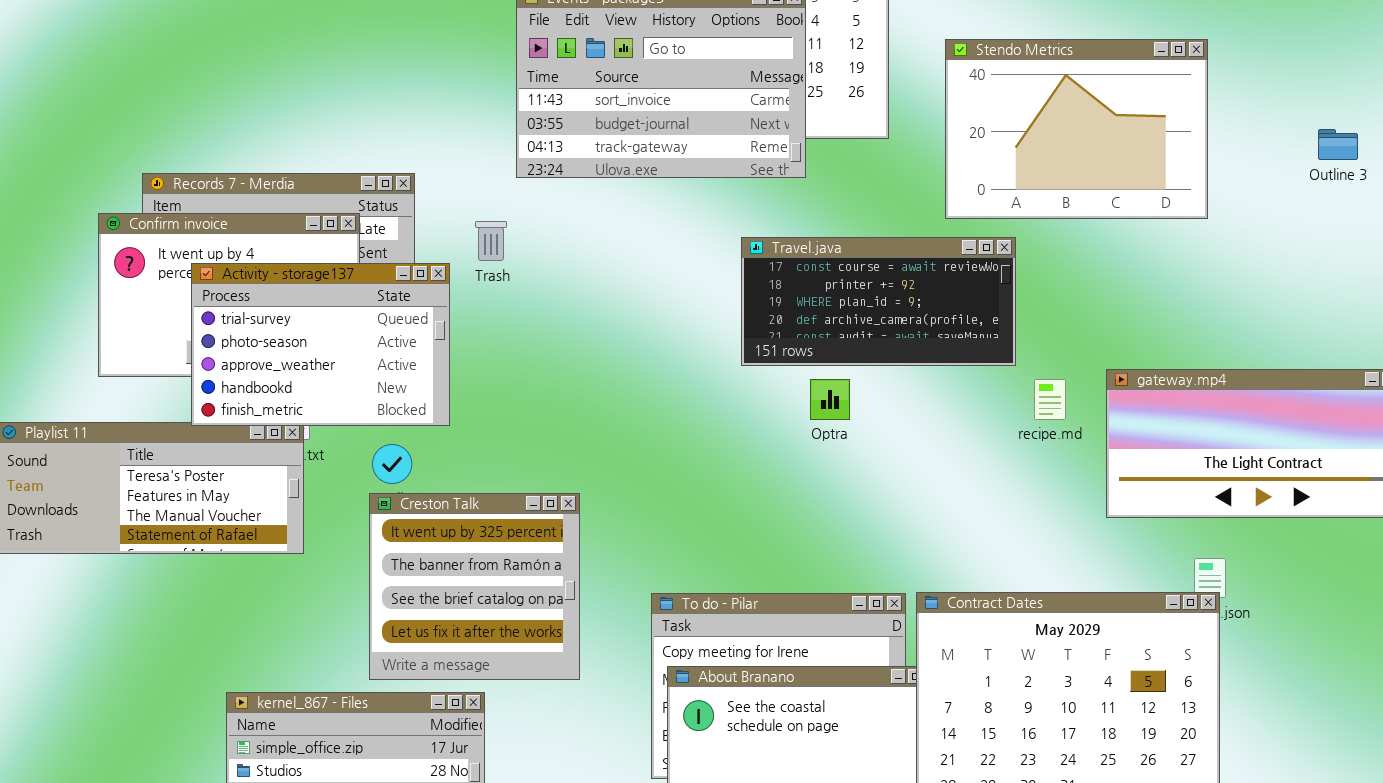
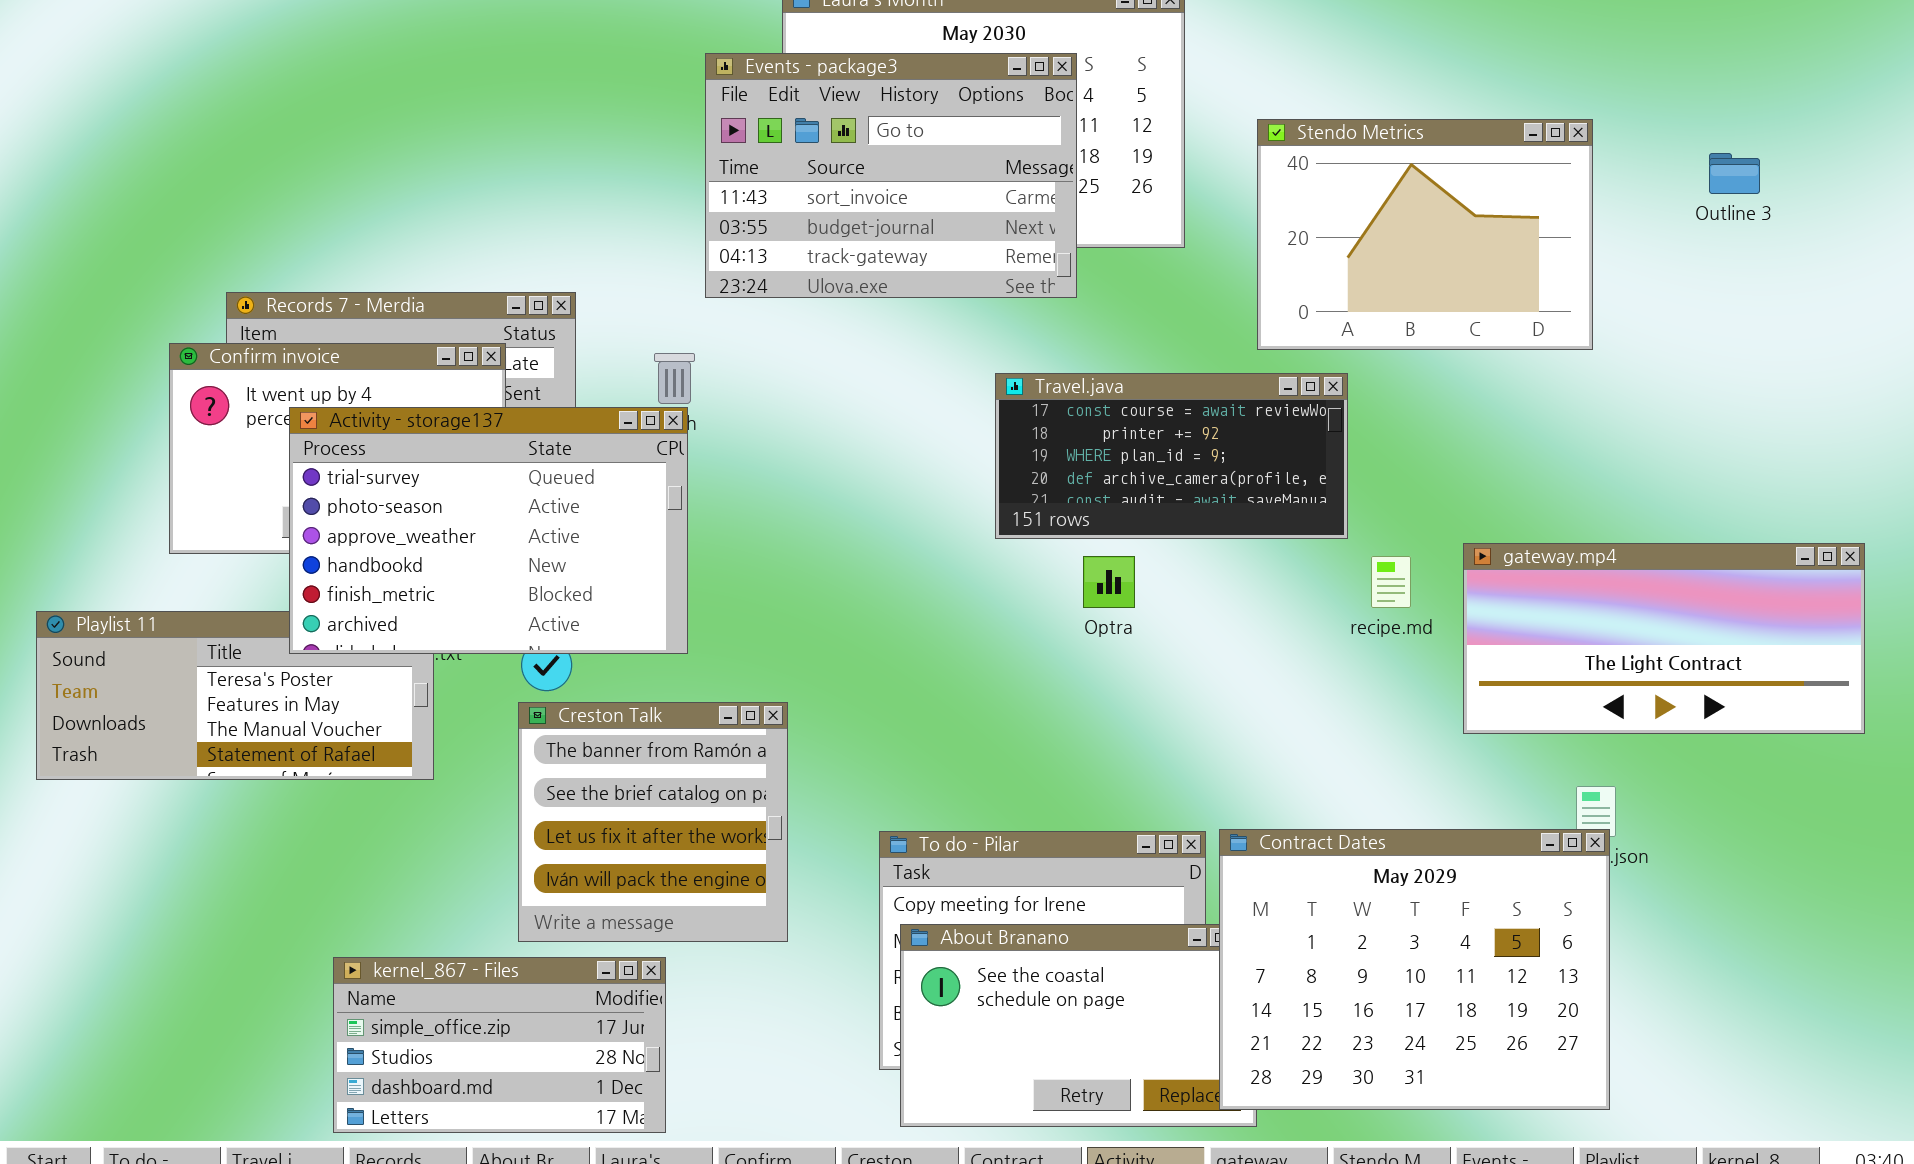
Outline 3: [1318,129,1358,160] -> [1709,153,1760,194], moved
Activity - storage137: [191,263,450,426] -> [289,407,688,654], resized
Creston Talk: [369,493,580,680] -> [518,702,788,942], scrolled down 1 row

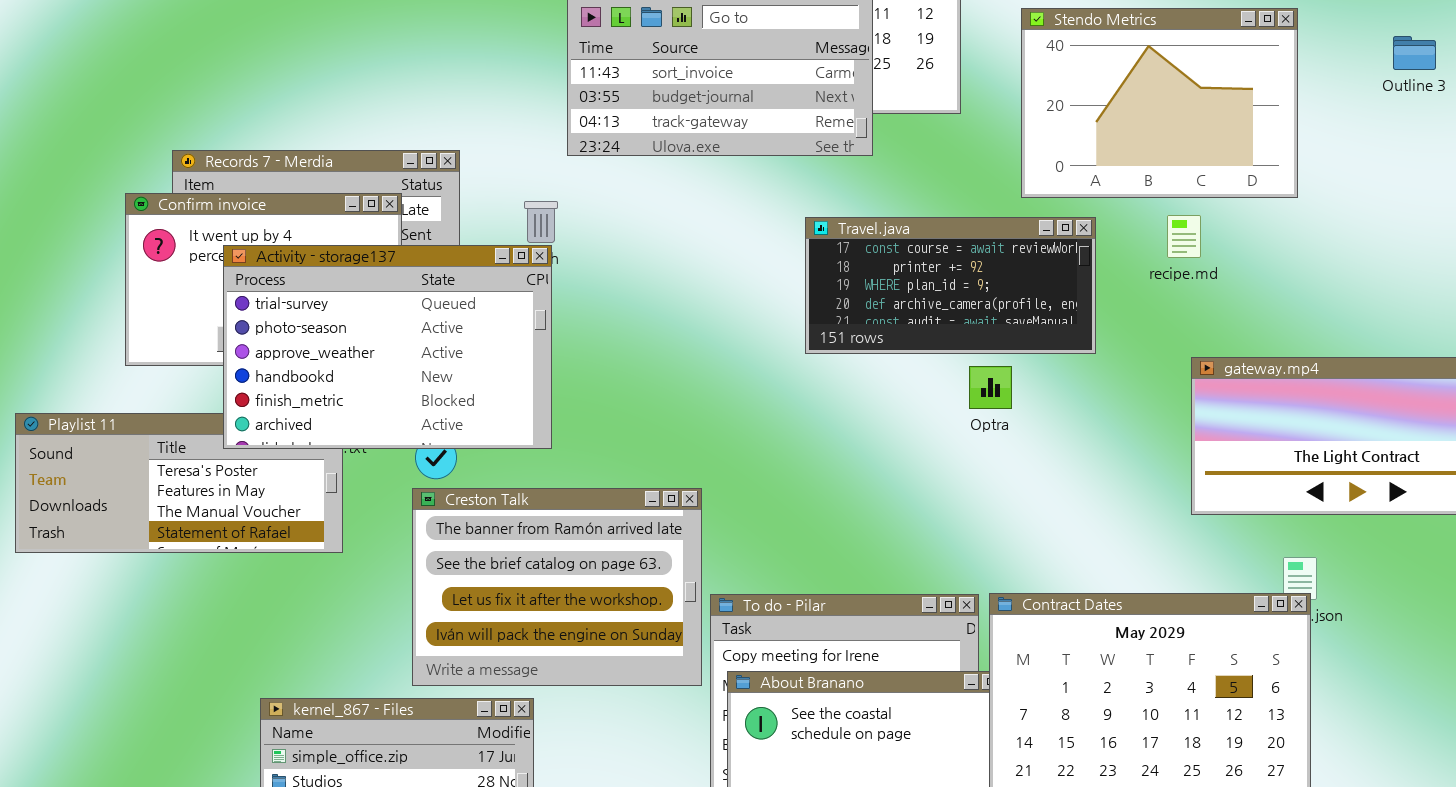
Optra: [1083,556,1135,608] -> [969,366,1012,409], moved
recipe.md: [1371,556,1411,608] -> [1167,215,1201,258], moved
Creston Talk: [518,702,788,942] -> [412,488,702,686], resized

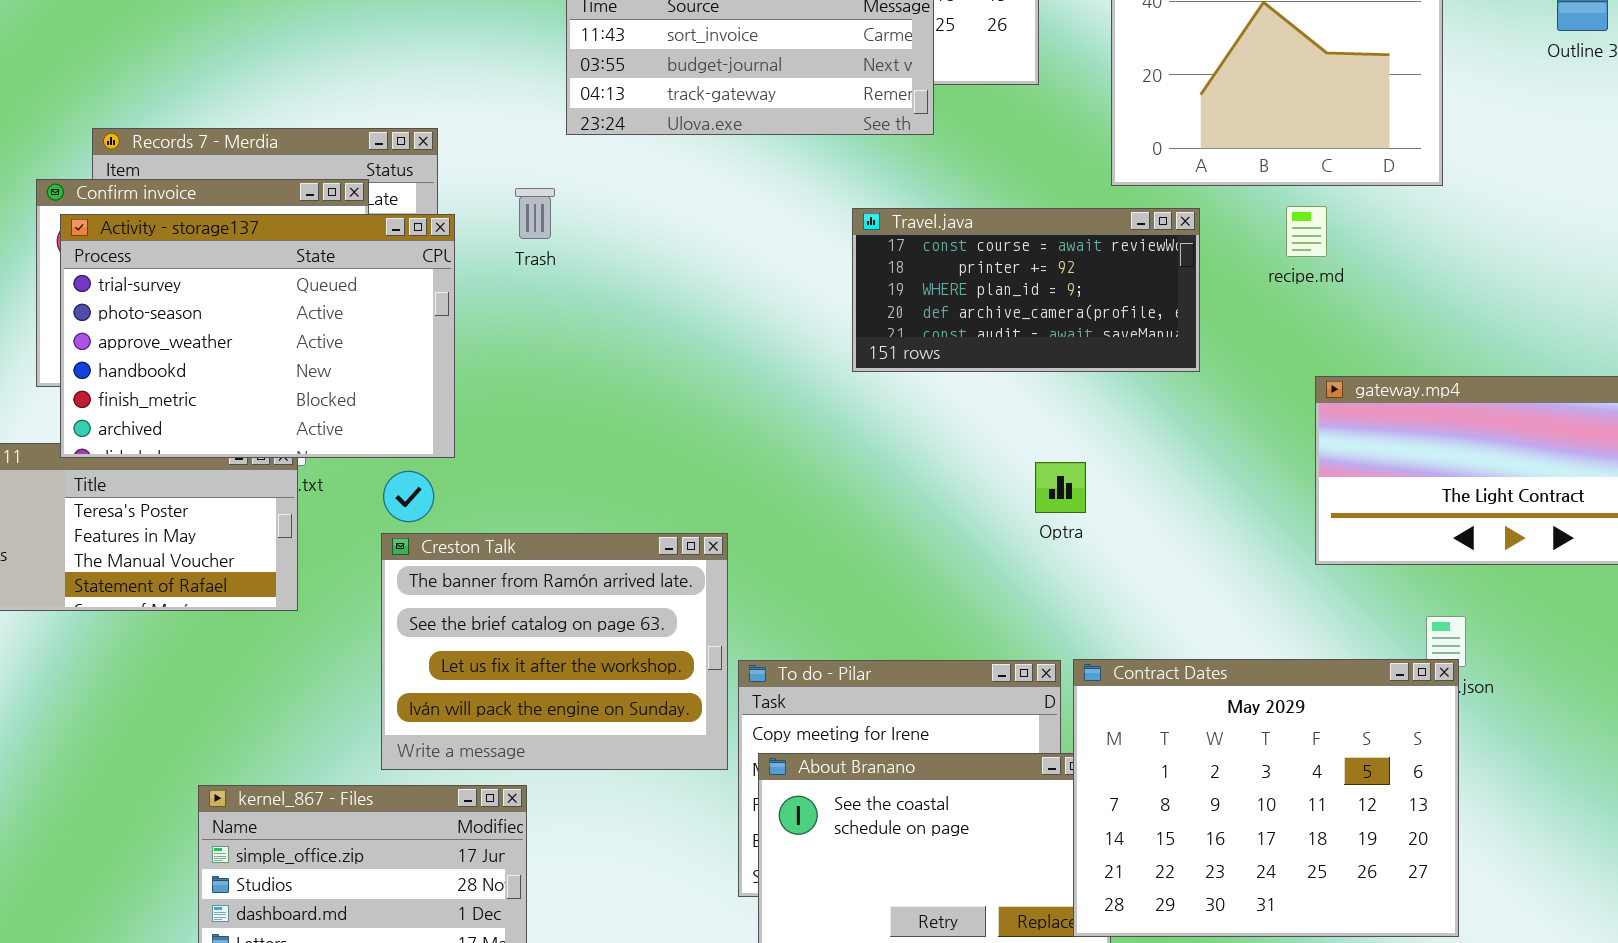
Activity - storage137: [223,245,552,449] -> [60,214,455,458], moved
Optra: [969,366,1012,409] -> [1035,462,1086,513], moved

